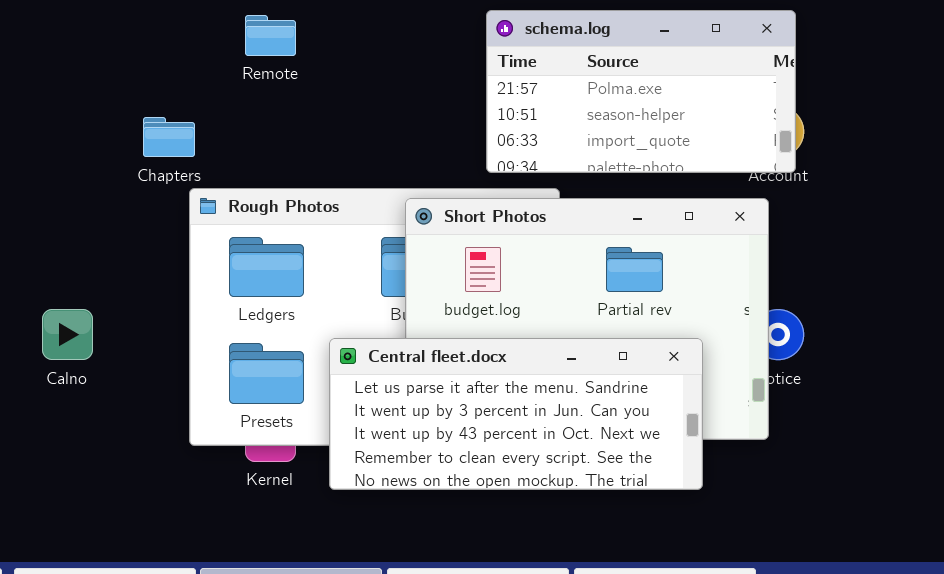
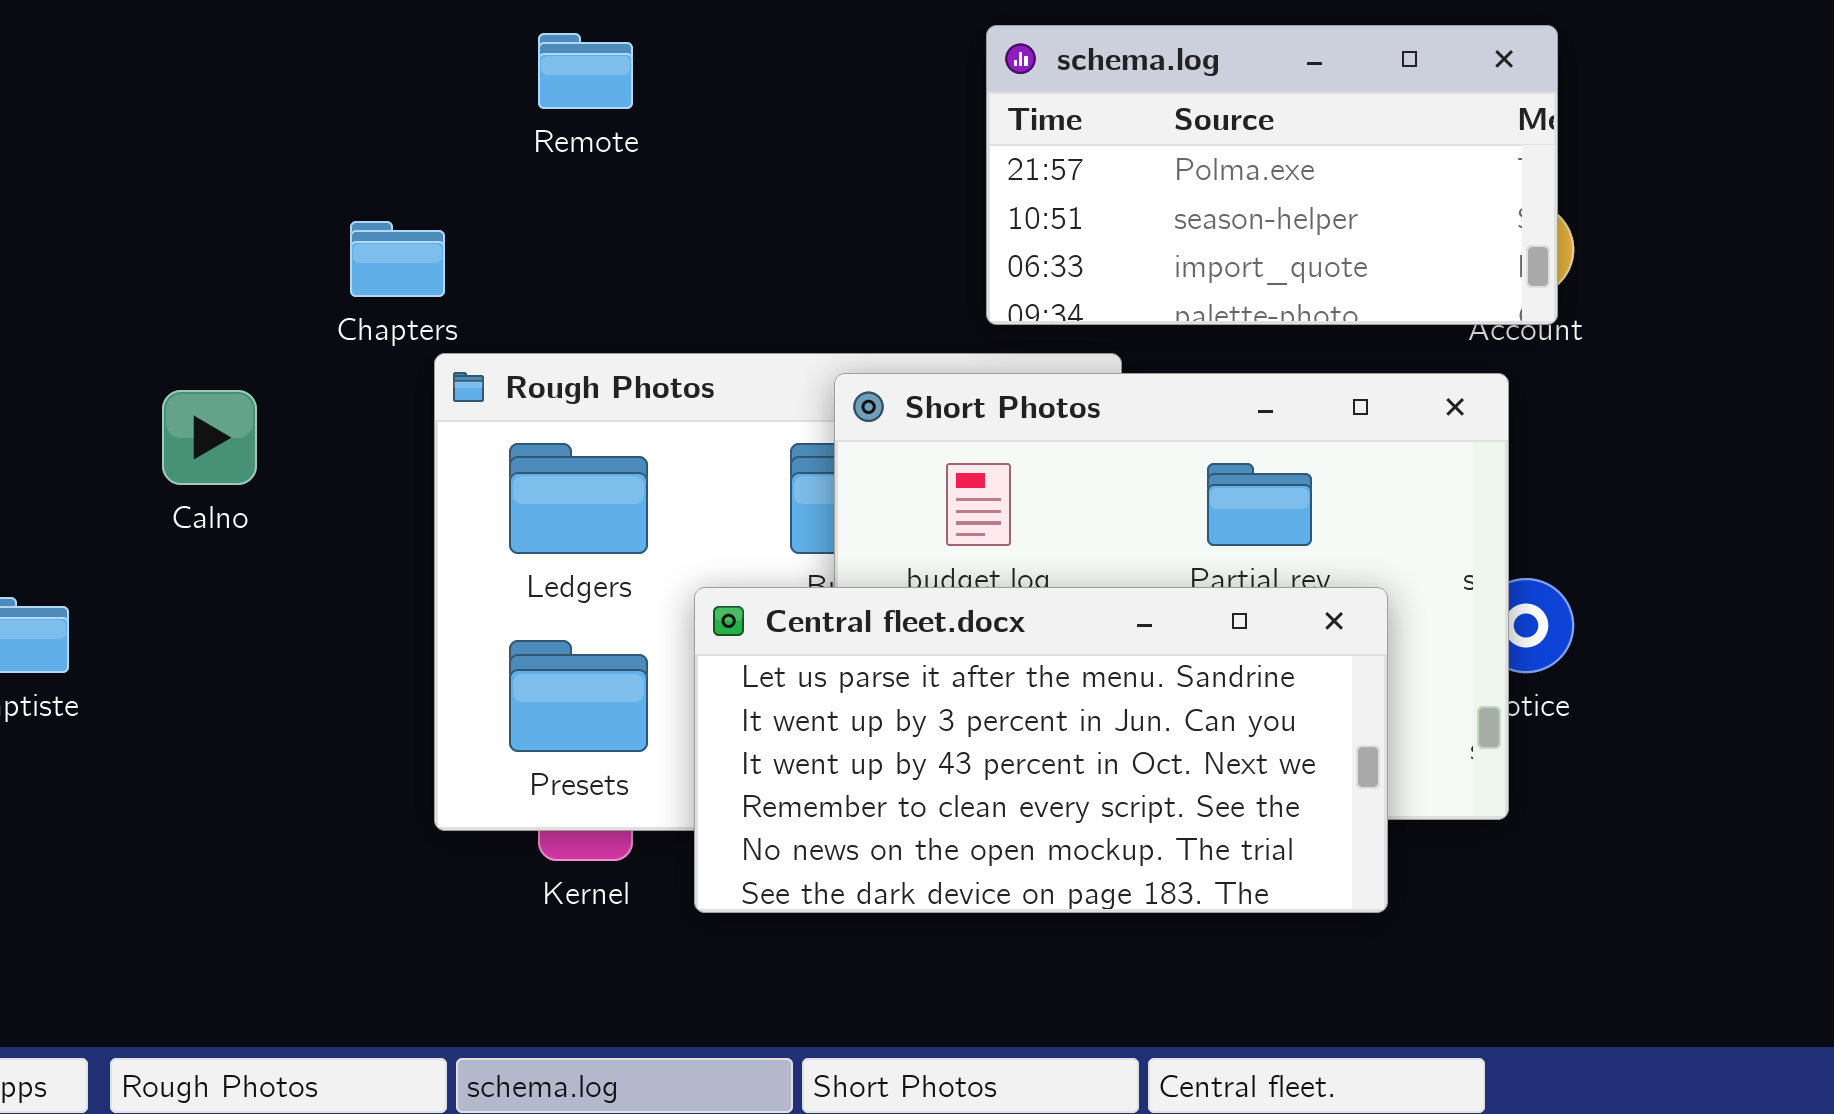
Calno: [42,309,93,360] -> [162,390,257,485], moved
Central fleet.docx: [329,338,703,490] -> [694,587,1388,913], resized

